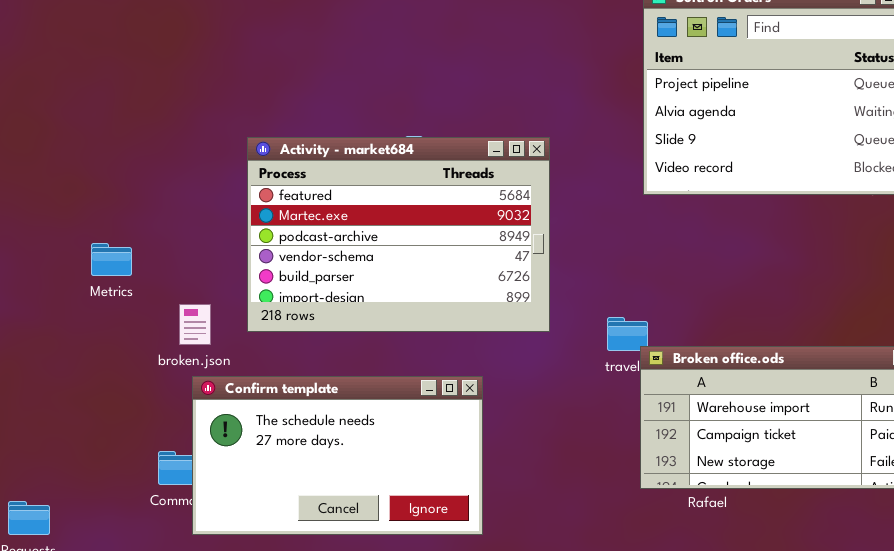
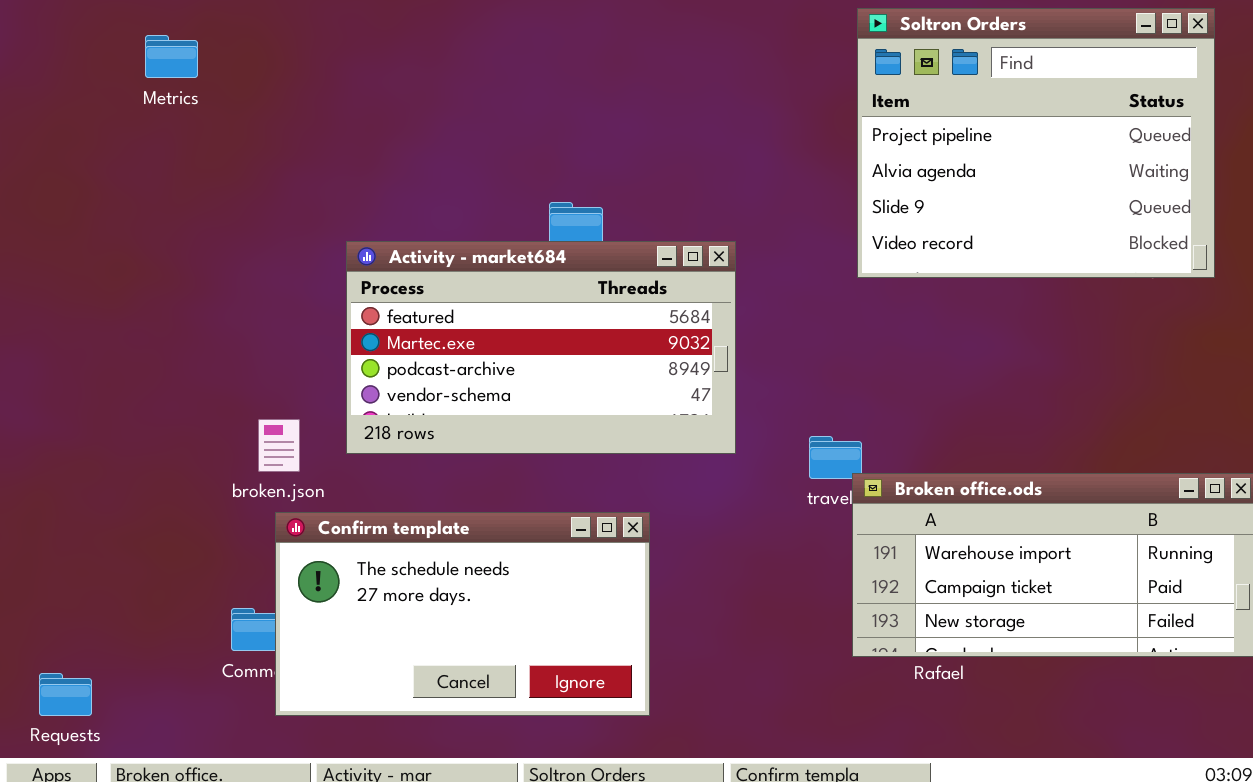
Activity - market684: [247,137,550,332] -> [346,241,736,454], resized
Metrics: [91,243,132,276] -> [145,35,198,78], moved

